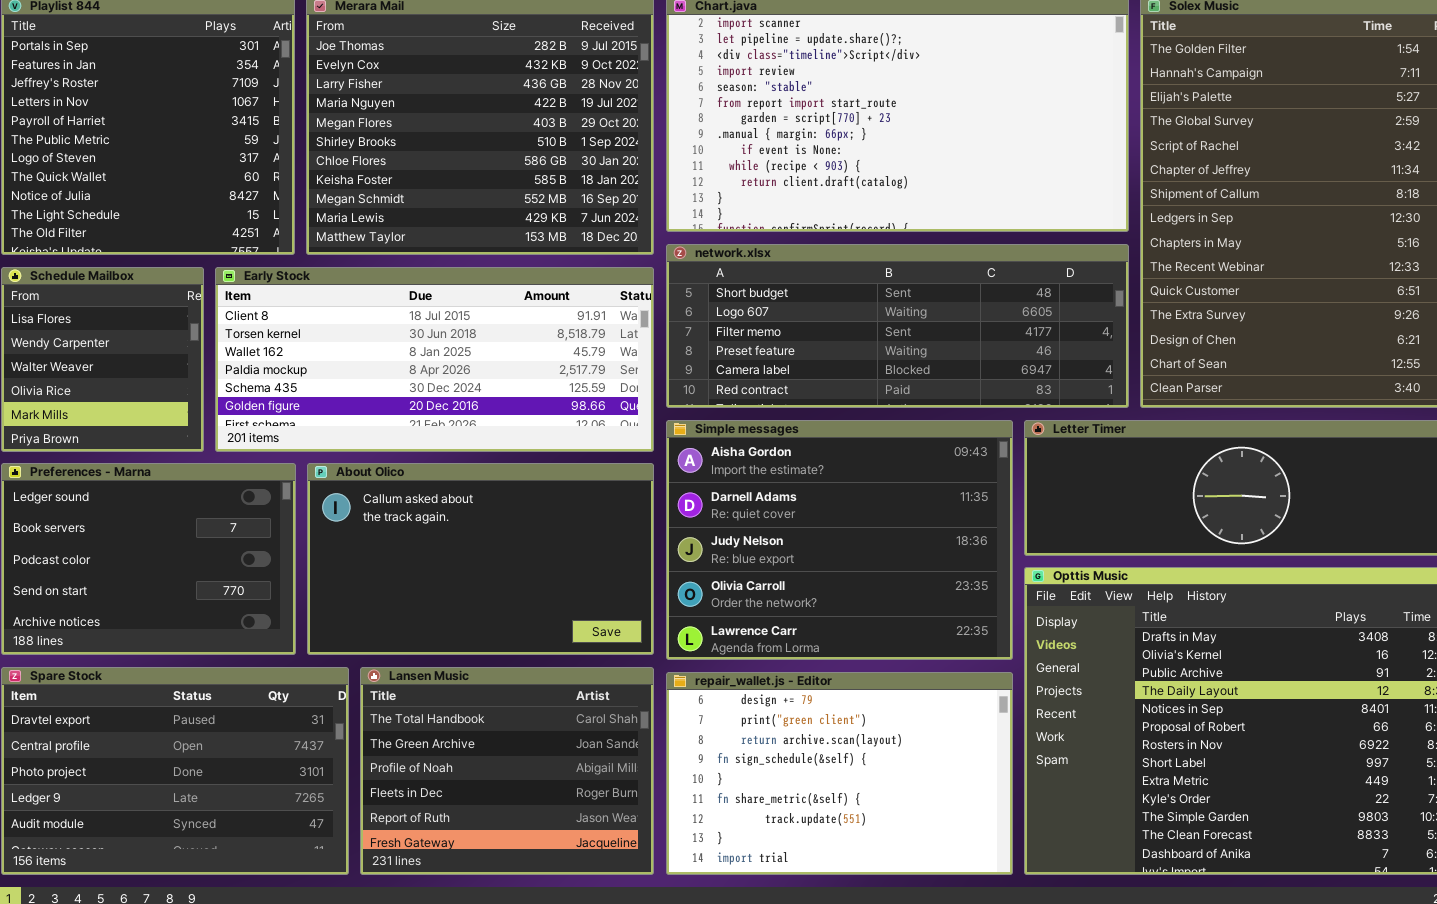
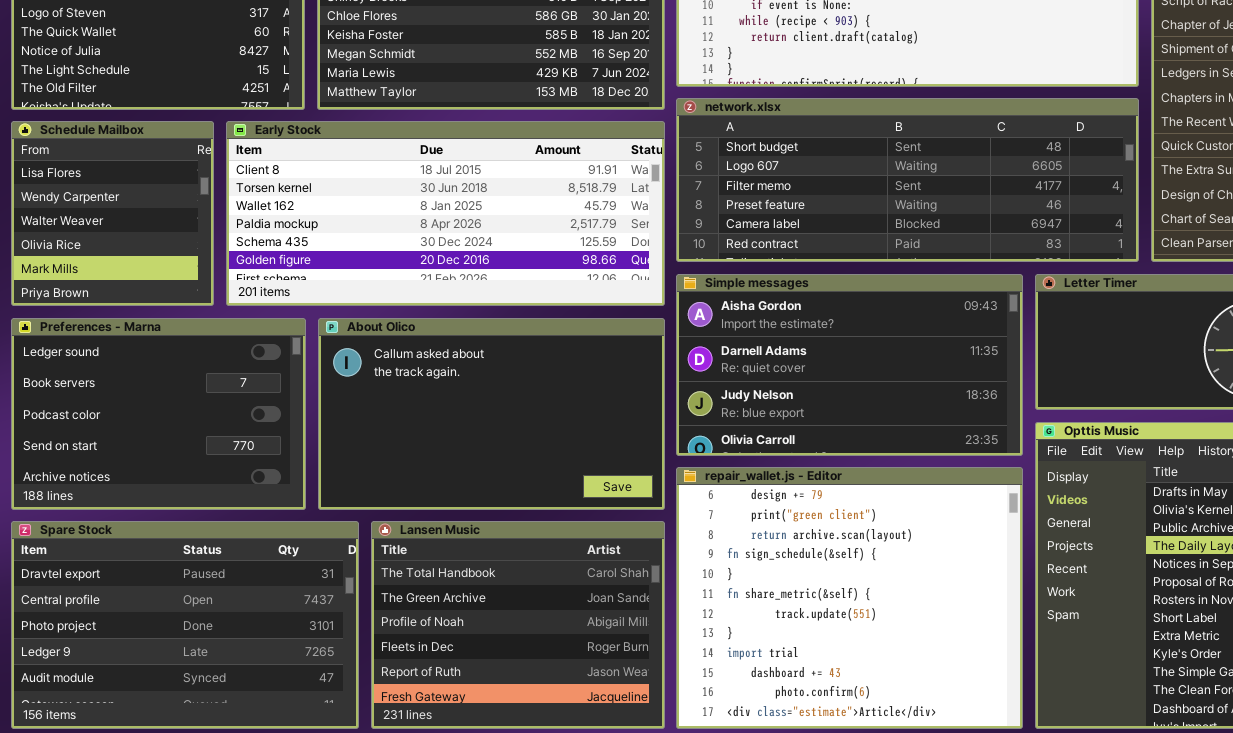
Simple messages: [666,420,1013,660] -> [676,274,1023,456], resized
repair_wallet.js - Editor: [666,672,1013,875] -> [676,467,1023,729], resized

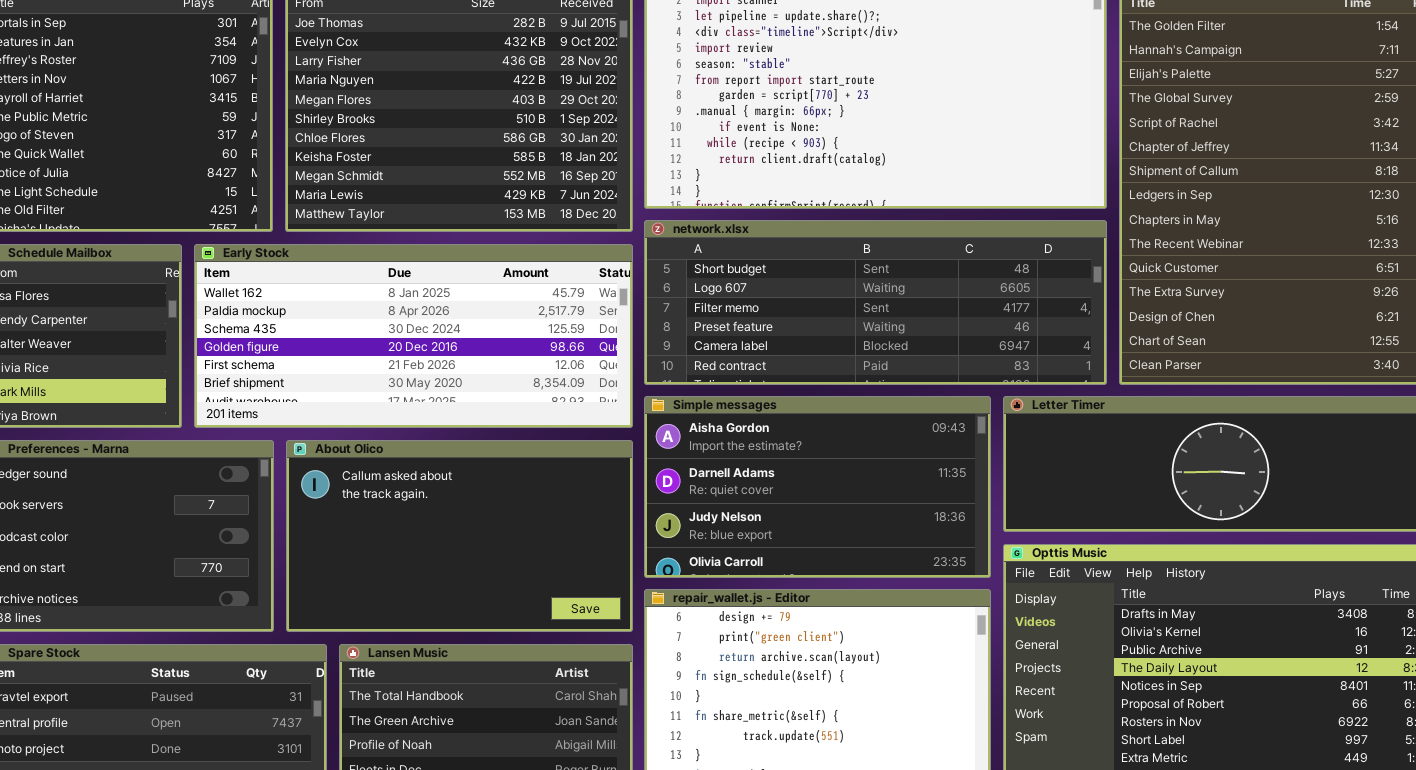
Early Stock: [226,121,665,306] -> [194,244,633,428], scrolled down 2 rows

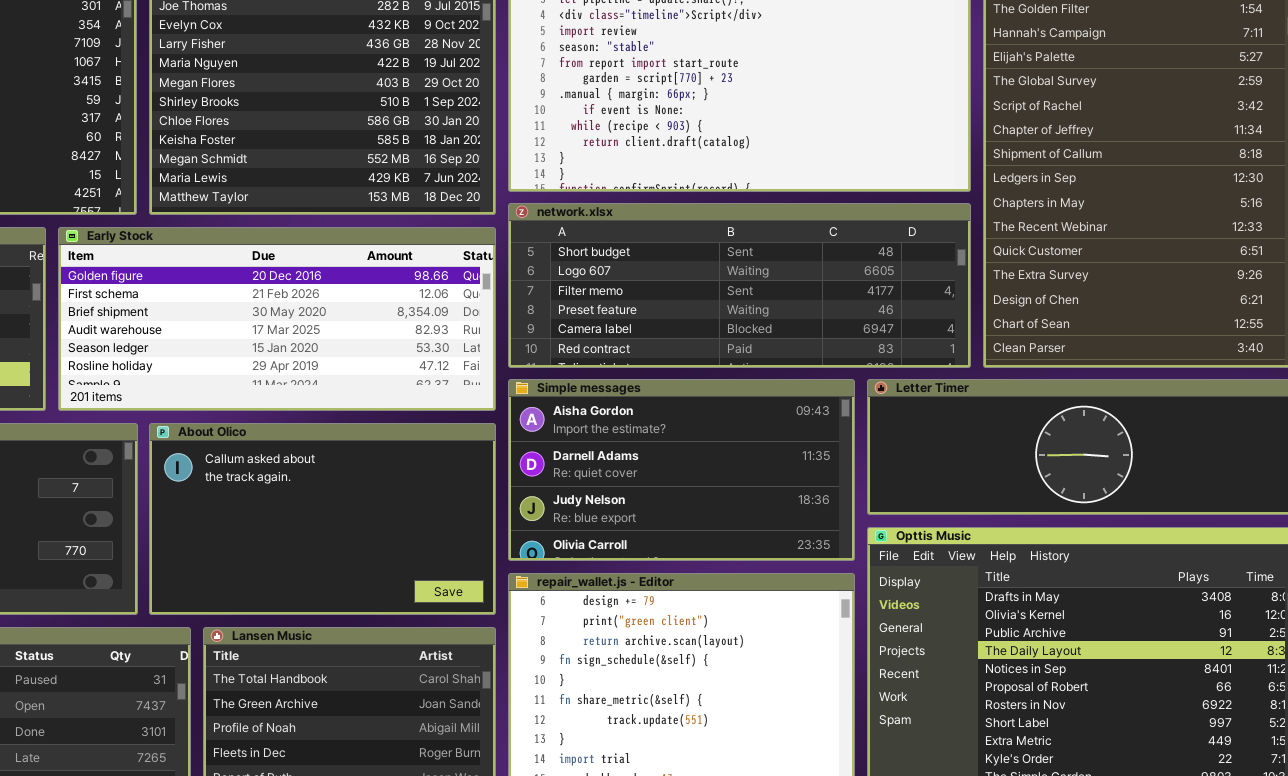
Early Stock: [194,244,633,428] -> [58,227,496,411], scrolled down 3 rows

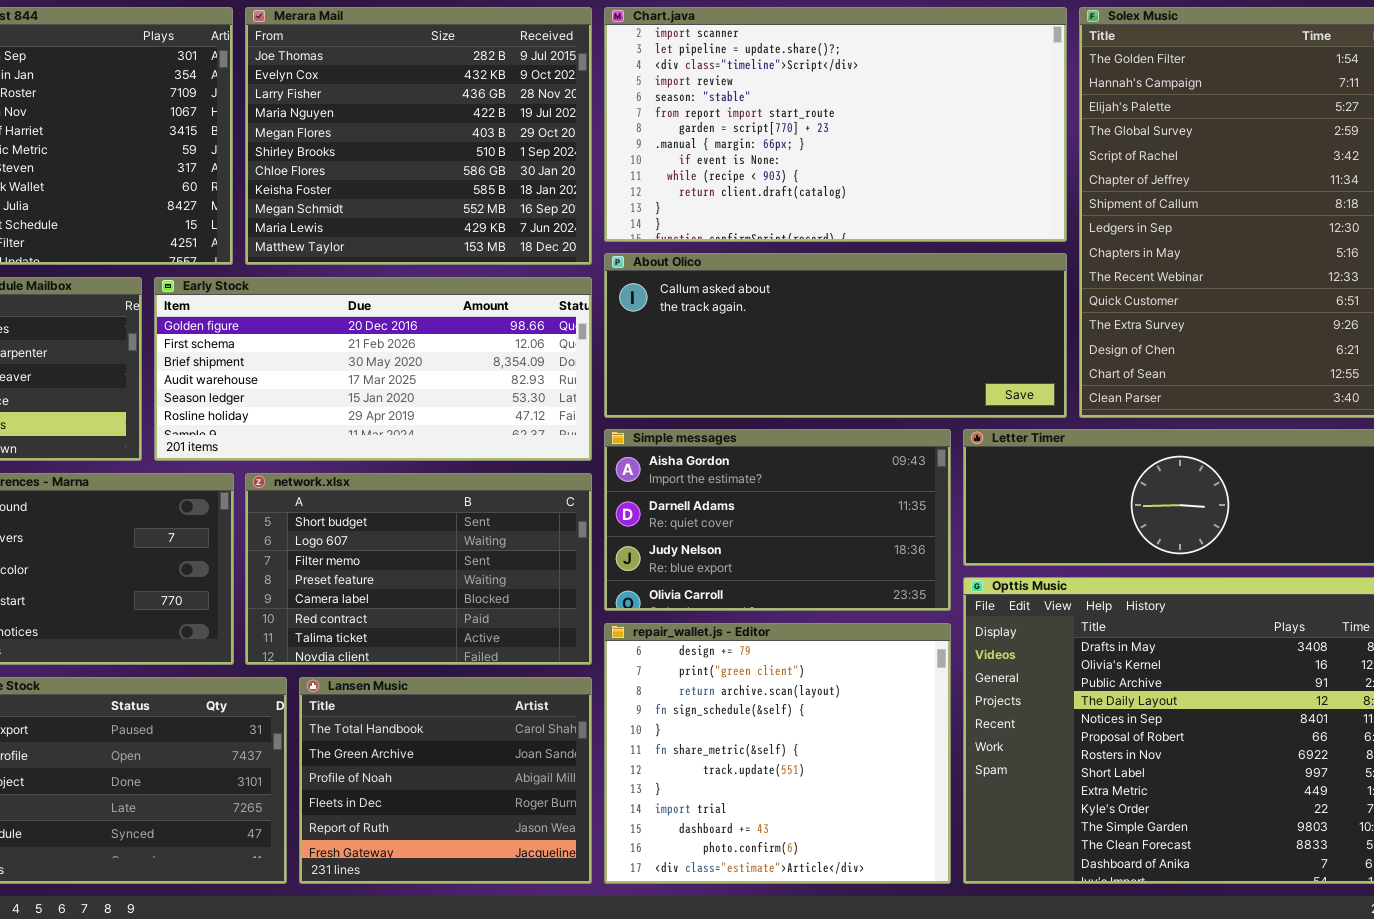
network.xlsx: [508,203,971,368] -> [245,473,592,665], moved, resized
About Olico: [149,423,496,615] -> [604,253,1067,418], moved, resized

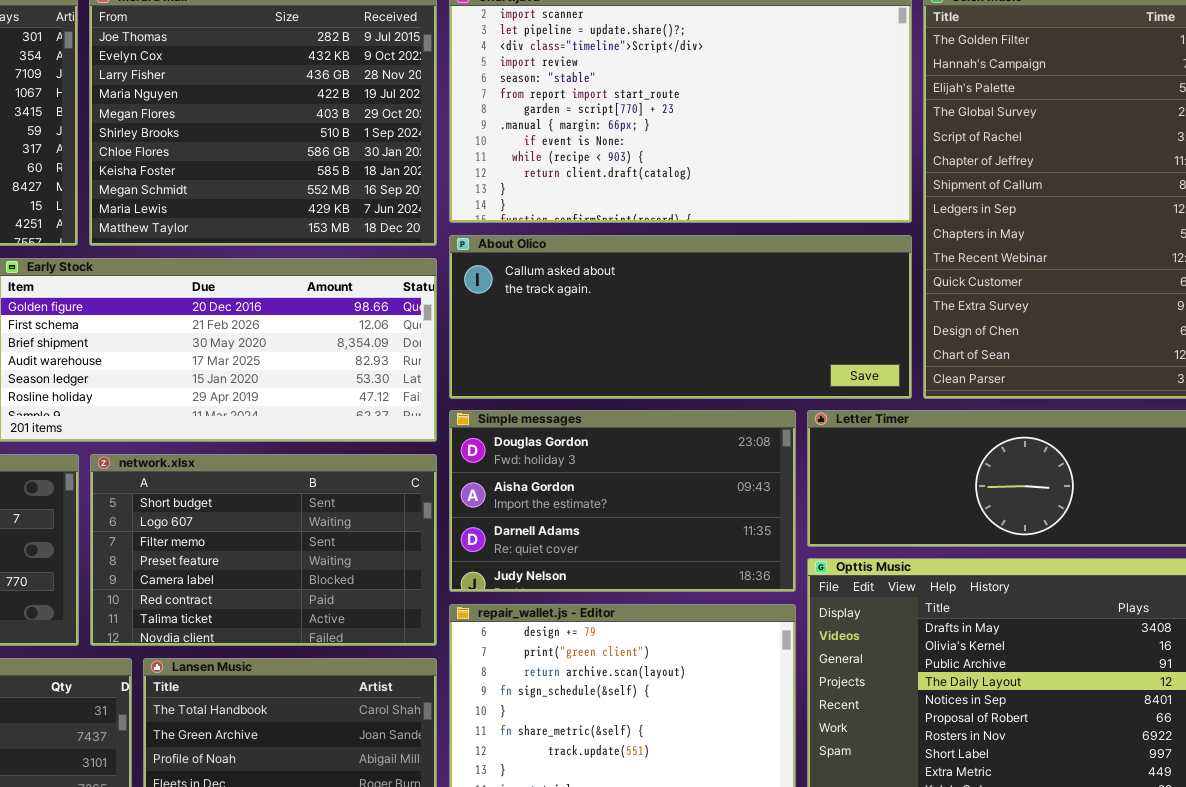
Simple messages: [604,429,951,611] -> [449,410,796,592], scrolled up 1 row

